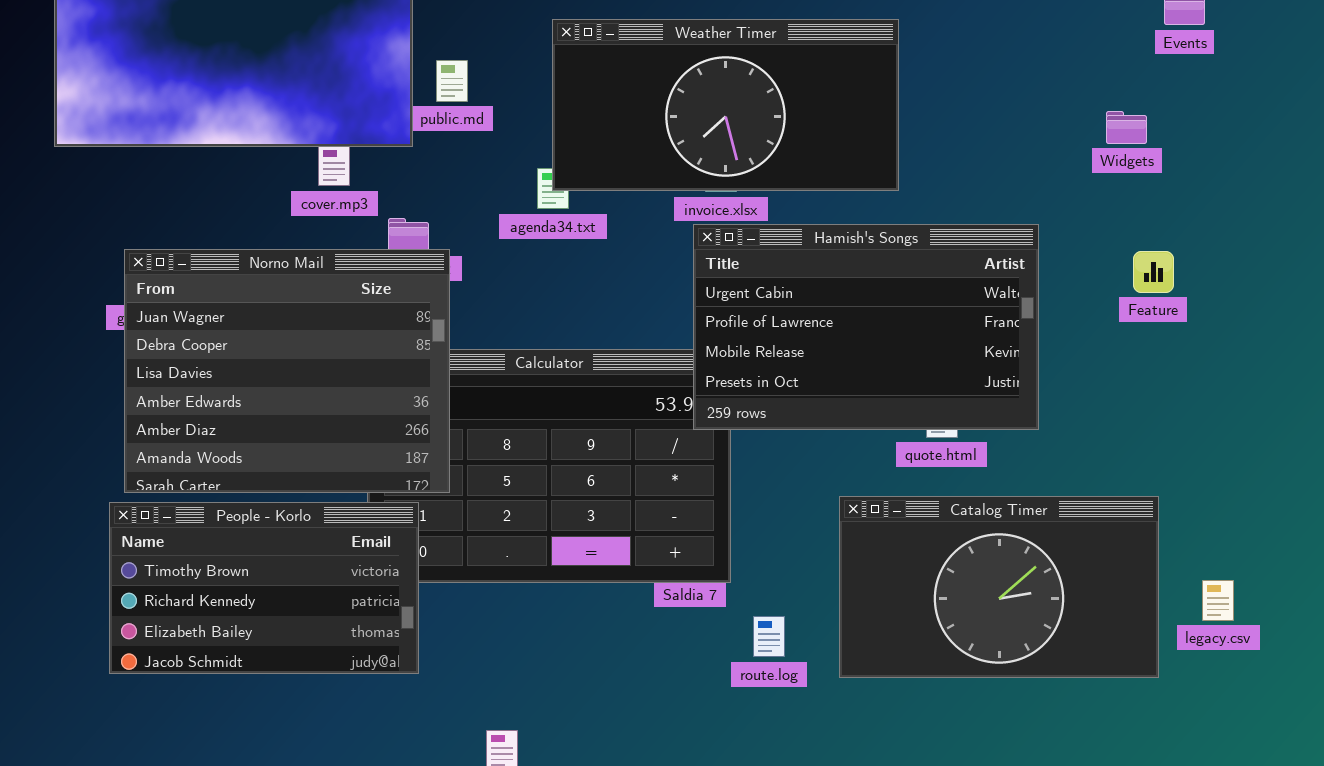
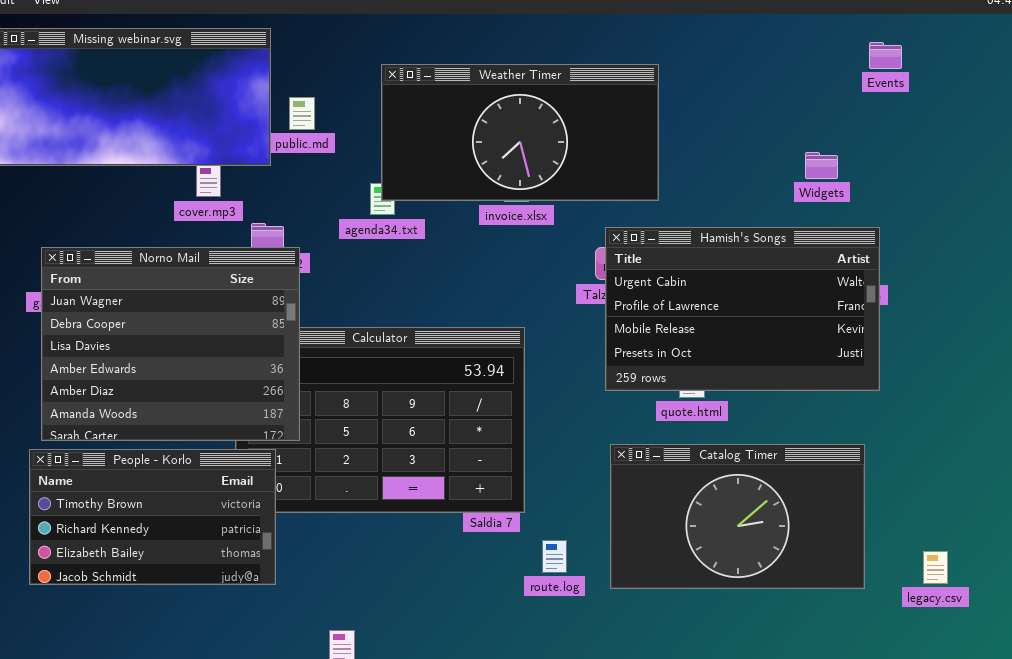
Widgets: [1106,111,1147,144] -> [805,152,838,179], moved
Hamish's Songs: [693,224,1039,430] -> [605,227,880,391], moved
legacy.csv: [1202,580,1234,621] -> [923,551,948,584], moved

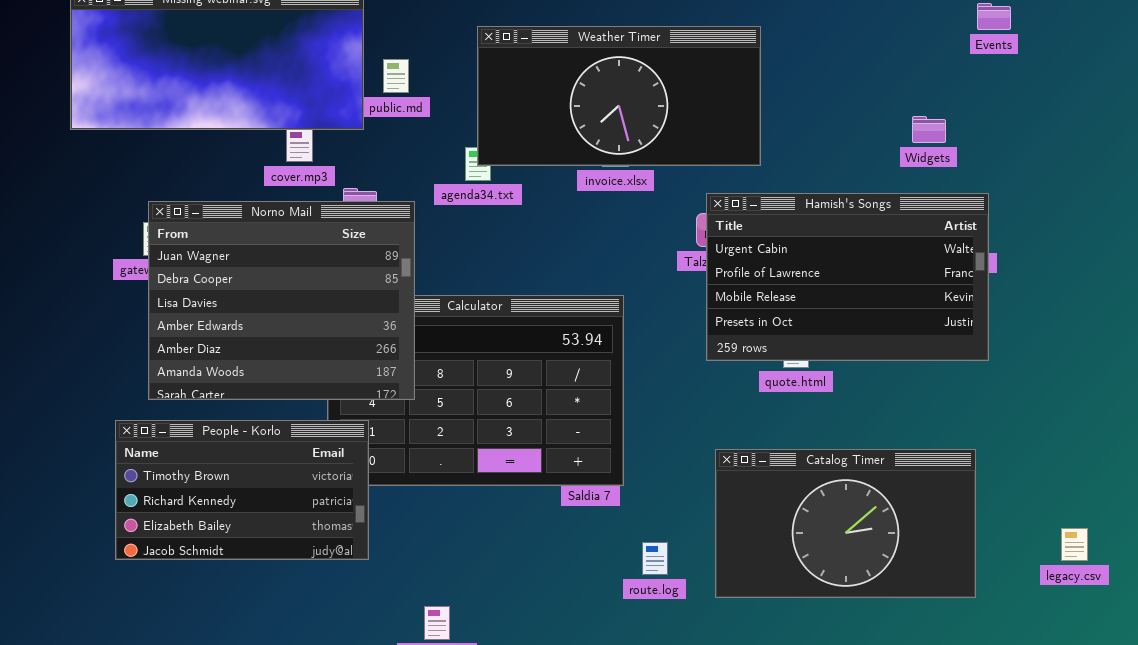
Norno Mail: [41,247,300,441] -> [148,201,415,400], moved
Catalog Timer: [610,444,865,589] -> [715,449,976,598], moved
route.log: [542,540,567,573] -> [642,542,668,575], moved
legacy.csv: [923,551,948,584] -> [1061,528,1088,561], moved

